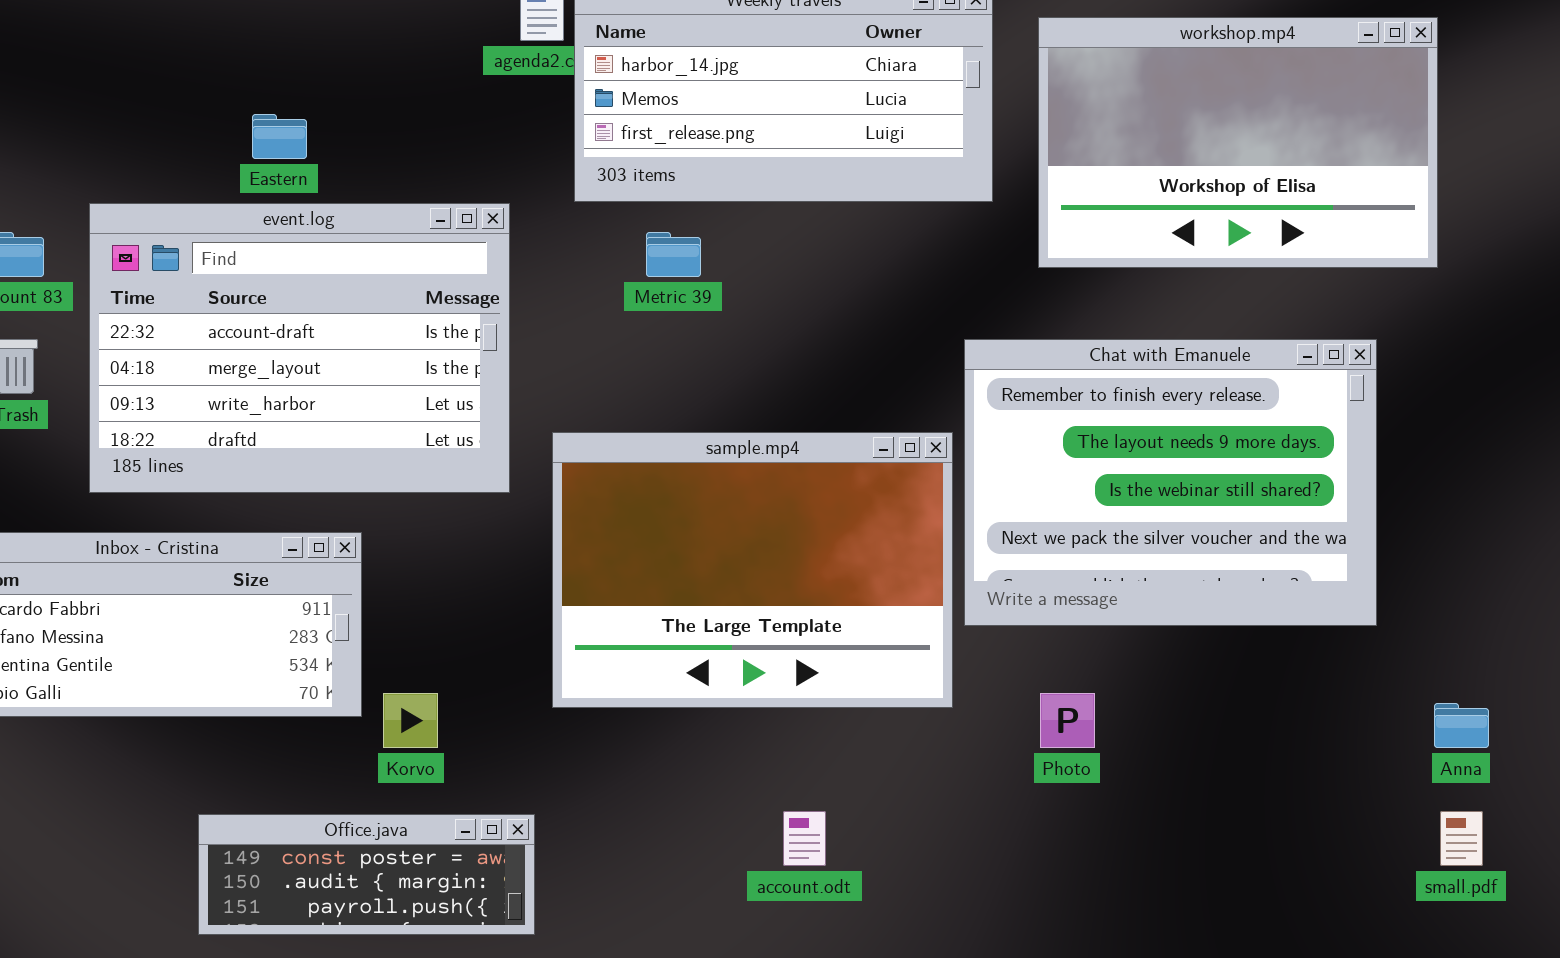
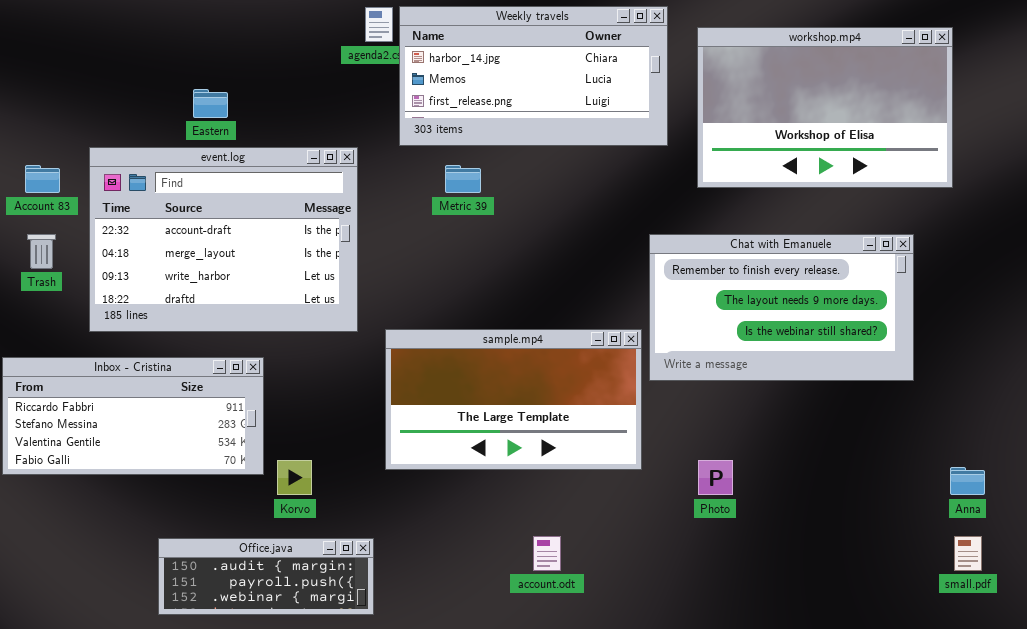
Chat with Emanuele: [964,339,1377,626] -> [649,234,914,381], resized
sample.mp4: [552,432,953,708] -> [385,329,642,470], resized
Office.java: [198,814,535,935] -> [158,538,374,615], scrolled down 1 row

